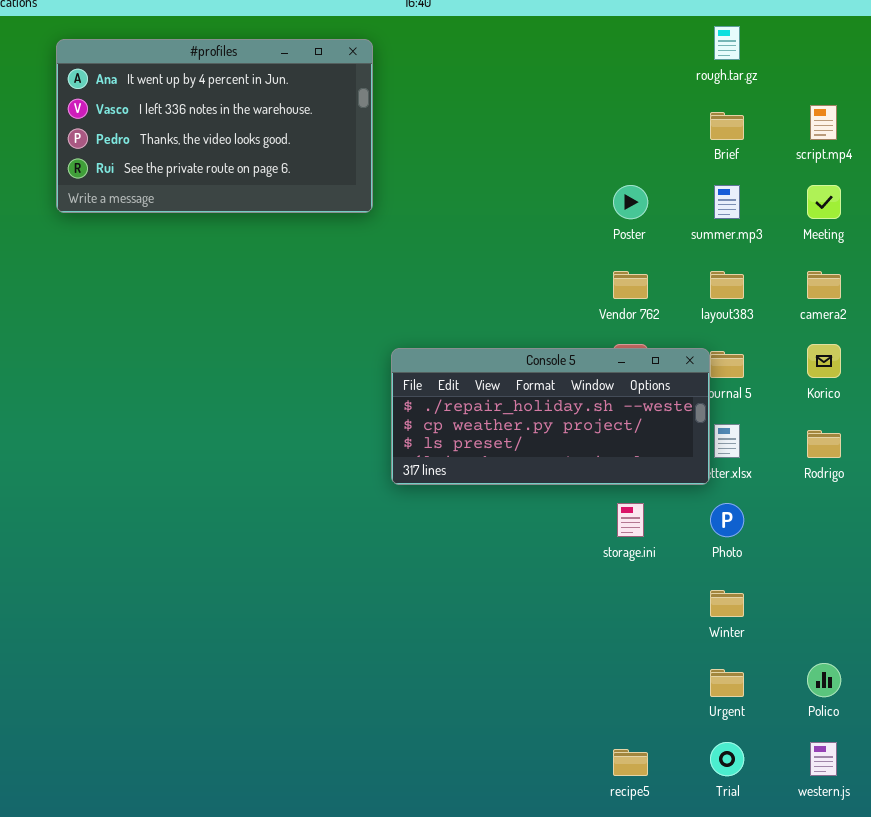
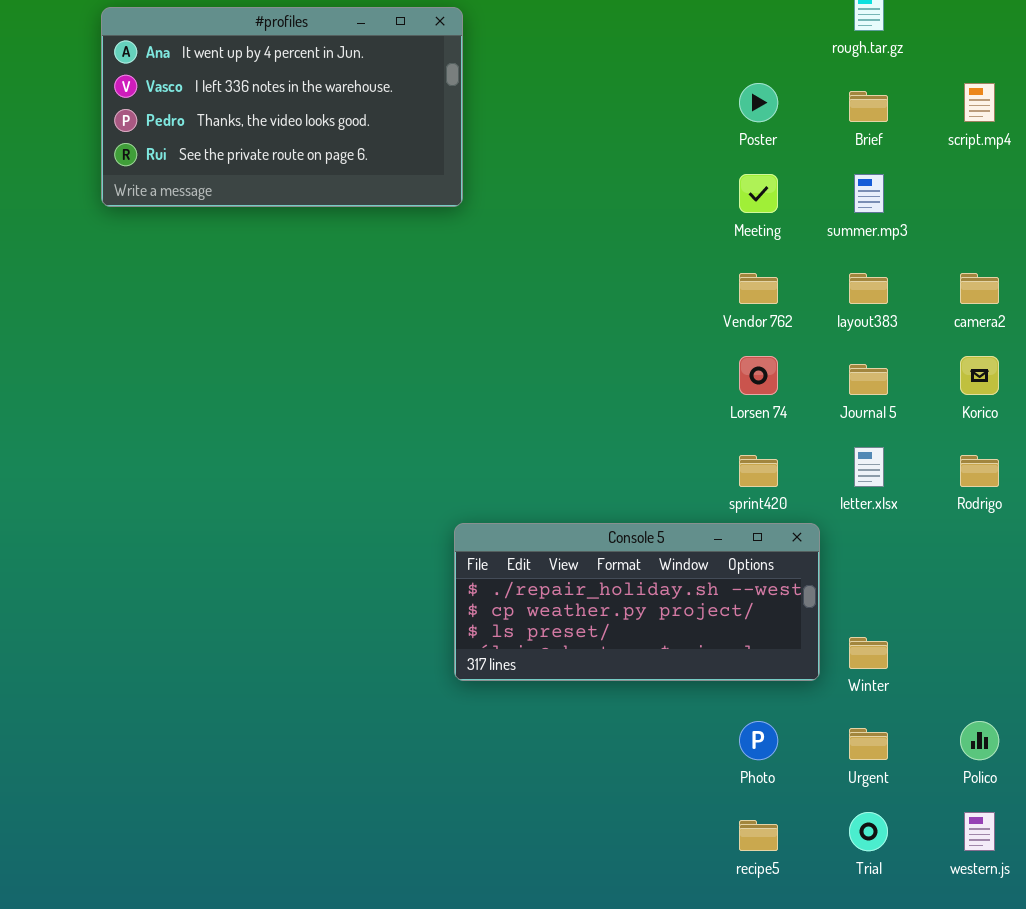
Poster: [613,185,648,219] -> [739,83,778,122], moved
Meeting: [807,185,841,219] -> [739,174,778,213], moved
Console 5: [391,348,710,485] -> [454,523,820,681], moved
Photo: [710,503,744,537] -> [739,721,778,760], moved

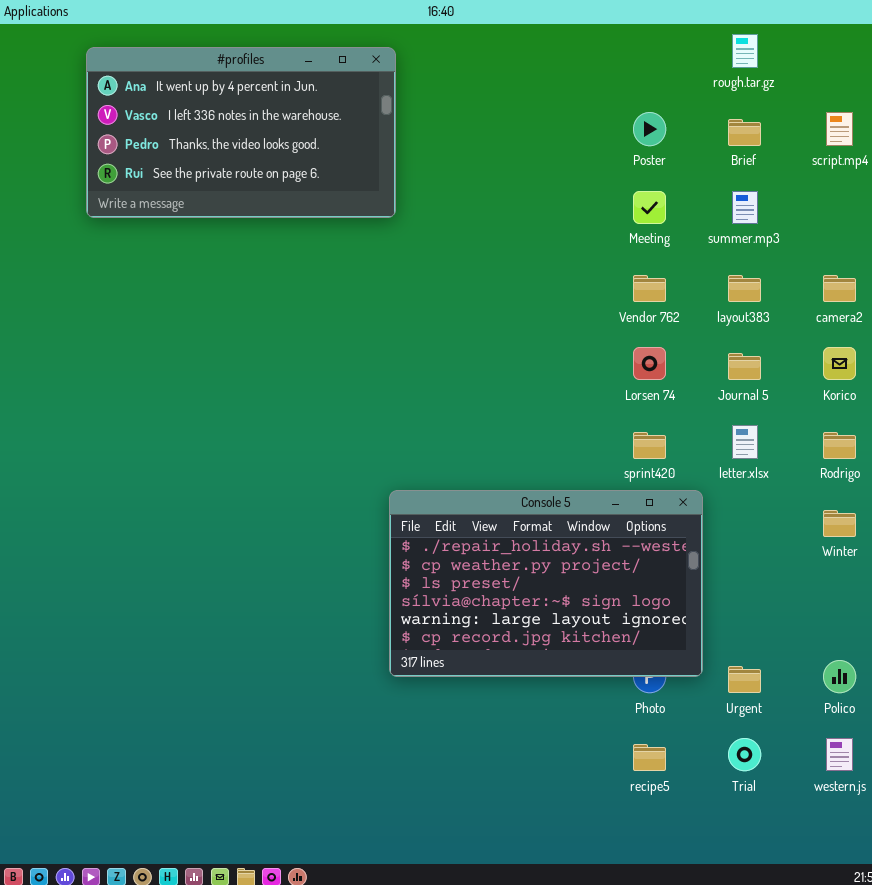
Console 5: [454,523,820,681] -> [389,490,703,677], resized
Winter: [849,637,888,669] -> [823,510,856,537], moved

